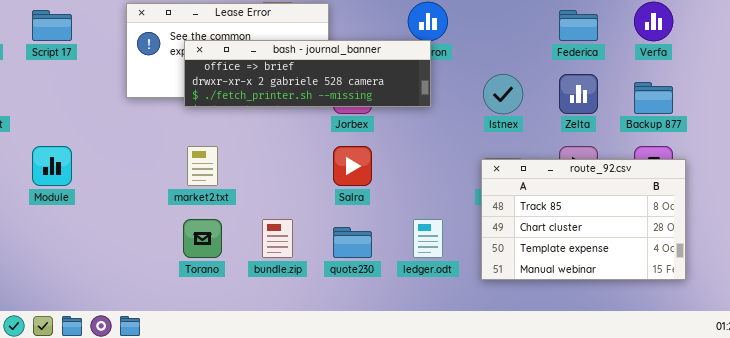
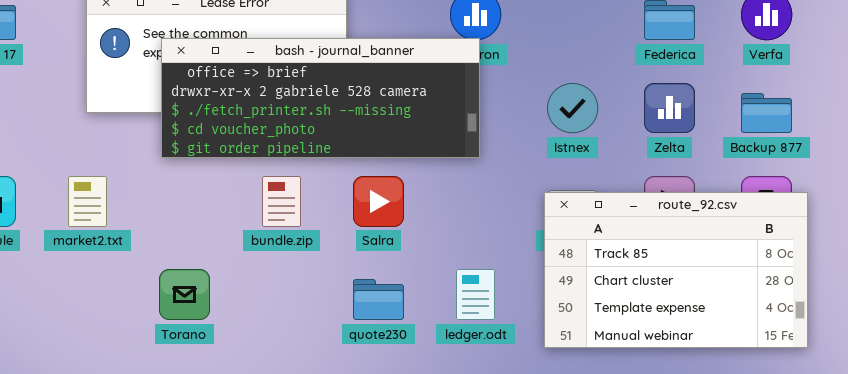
bash - journal_banner: [184,40,431,107] -> [161,38,480,158], resized
market2.txt: [187,146,218,186] -> [68,176,107,227], moved
bundle.zip: [262,219,293,258] -> [262,176,301,227], moved

